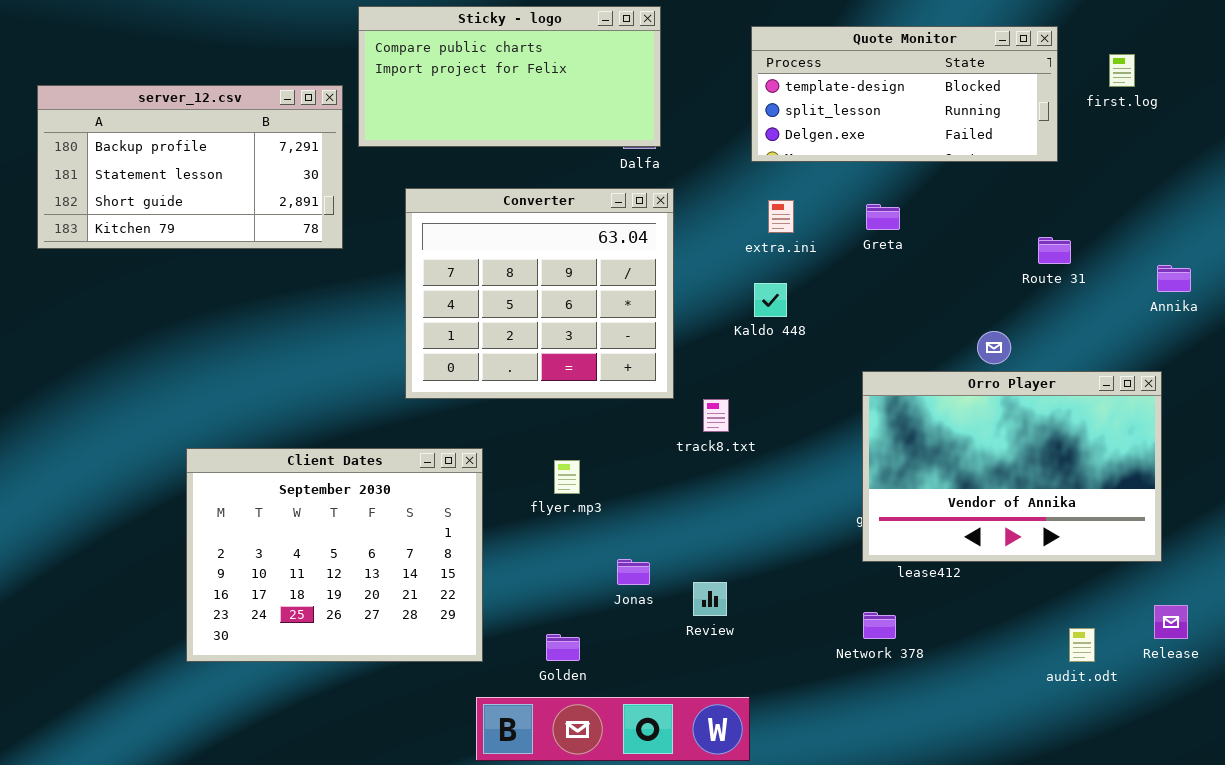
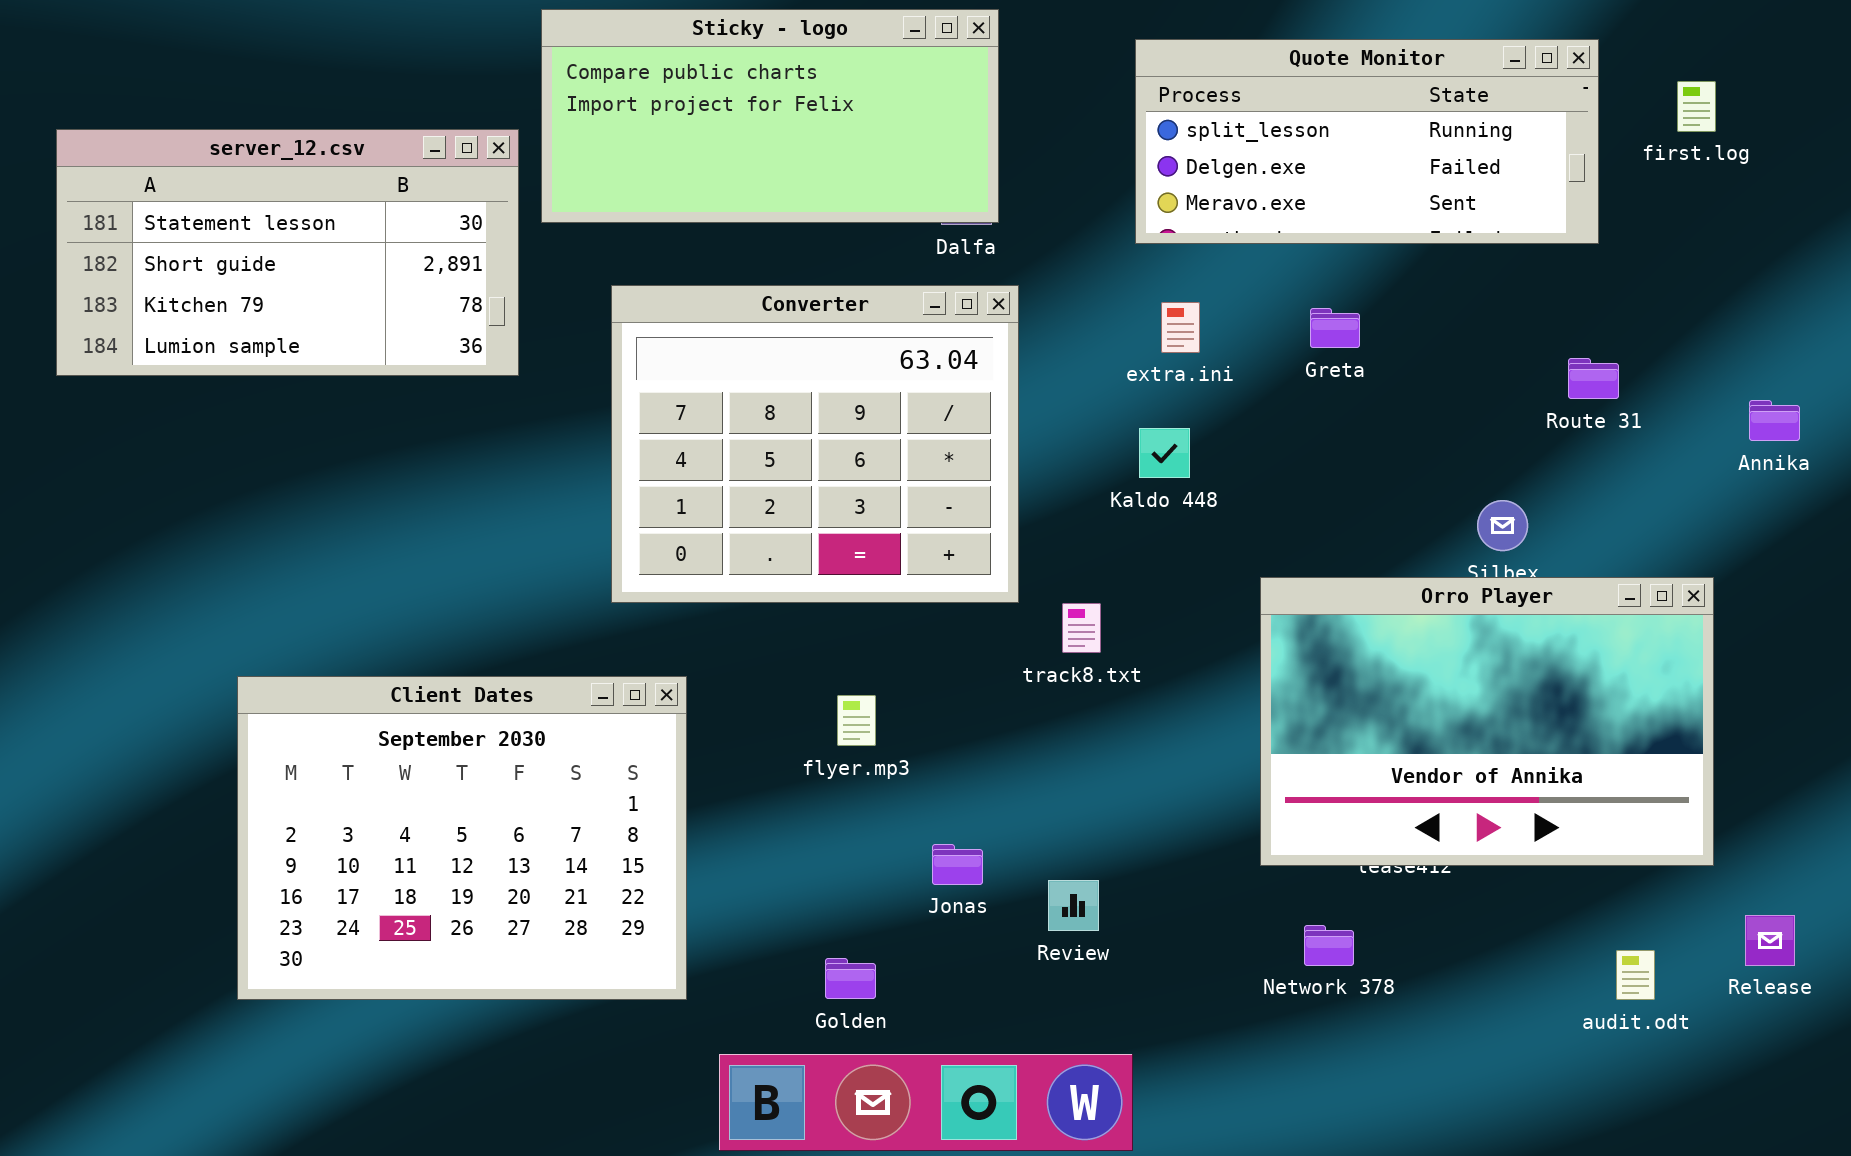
Quote Monitor: [751,26,1058,162] -> [1135,39,1599,244], scrolled down 1 row
server_12.csv: [37,85,343,249] -> [56,129,519,376], scrolled down 1 row
Orro Player: [862,371,1162,562] -> [1260,577,1714,866], moved
Client Dates: [186,448,483,662] -> [237,676,687,1000], moved

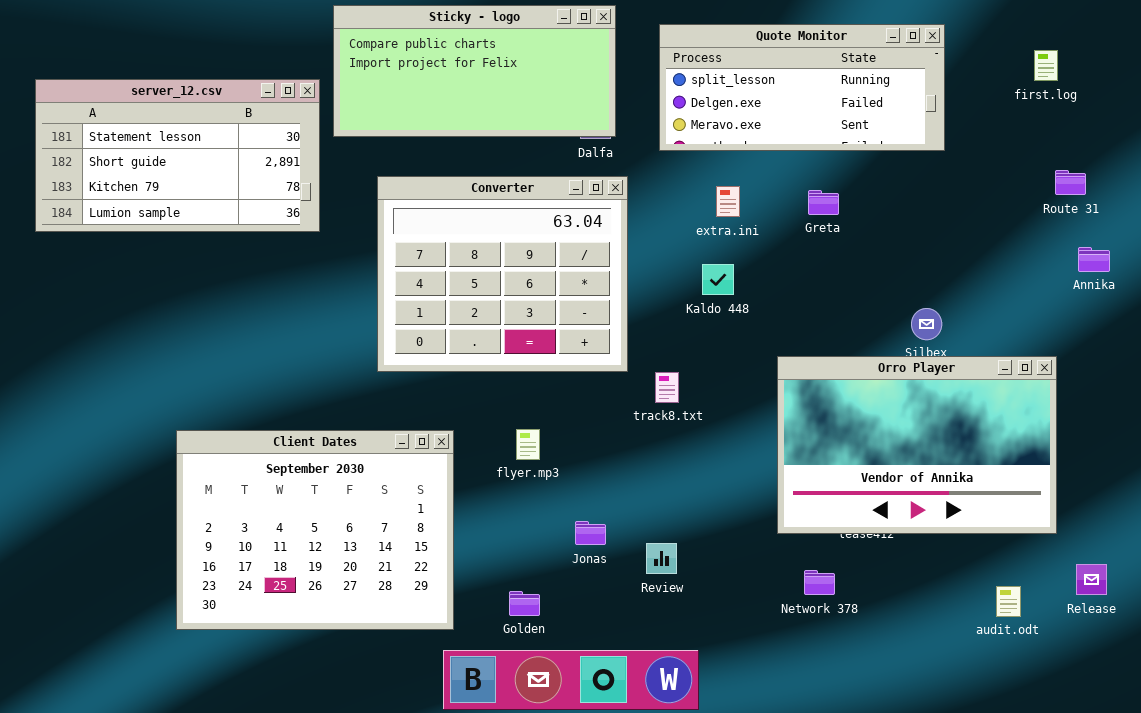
Quote Monitor: [1135,39,1599,244] -> [659,24,945,151], moved
Route 31: [1568,358,1619,399] -> [1055,170,1086,195], moved
Client Dates: [237,676,687,1000] -> [176,430,454,630], moved

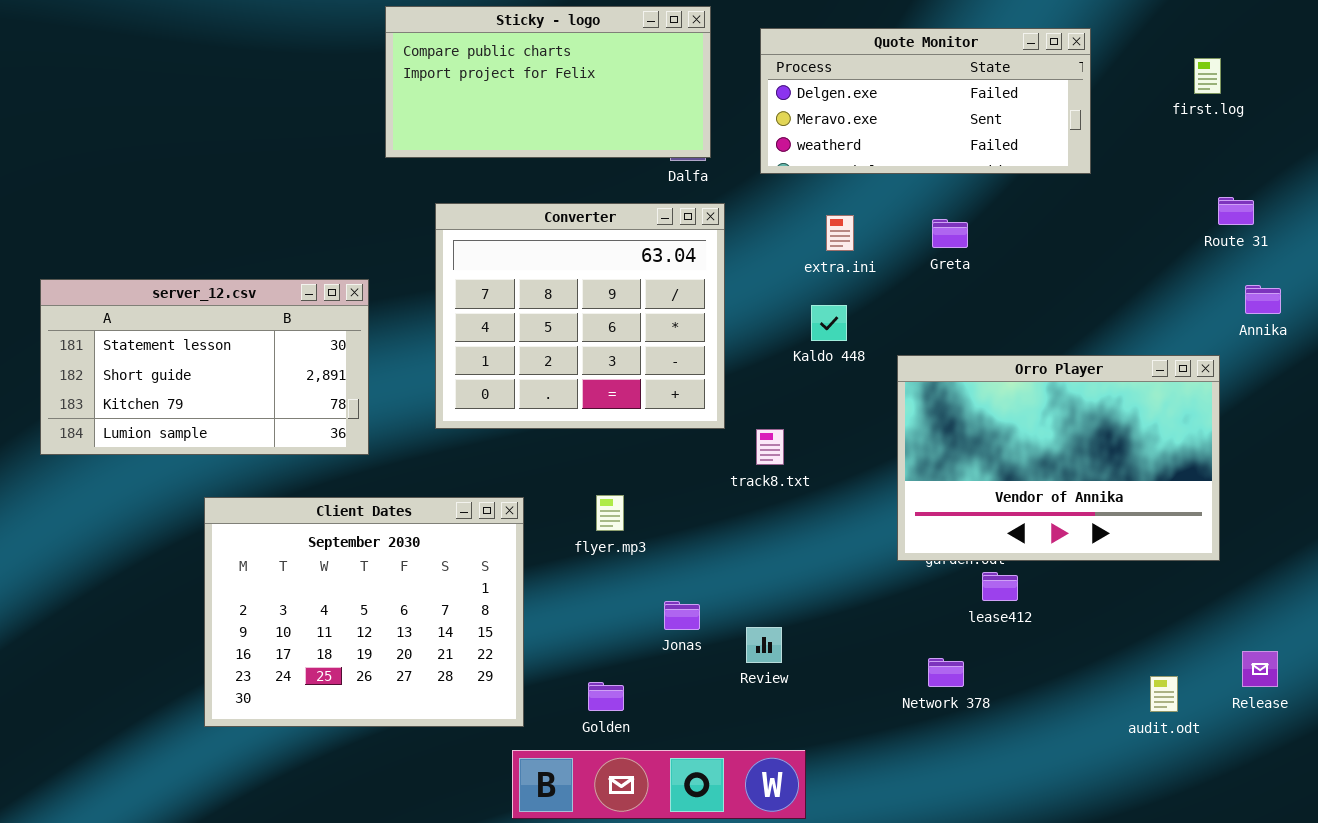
Quote Monitor: [659,24,945,151] -> [760,28,1091,174], scrolled down 1 row
server_12.csv: [35,79,320,232] -> [40,279,369,455], moved
Orro Player: [777,356,1057,534] -> [897,355,1220,561], moved

